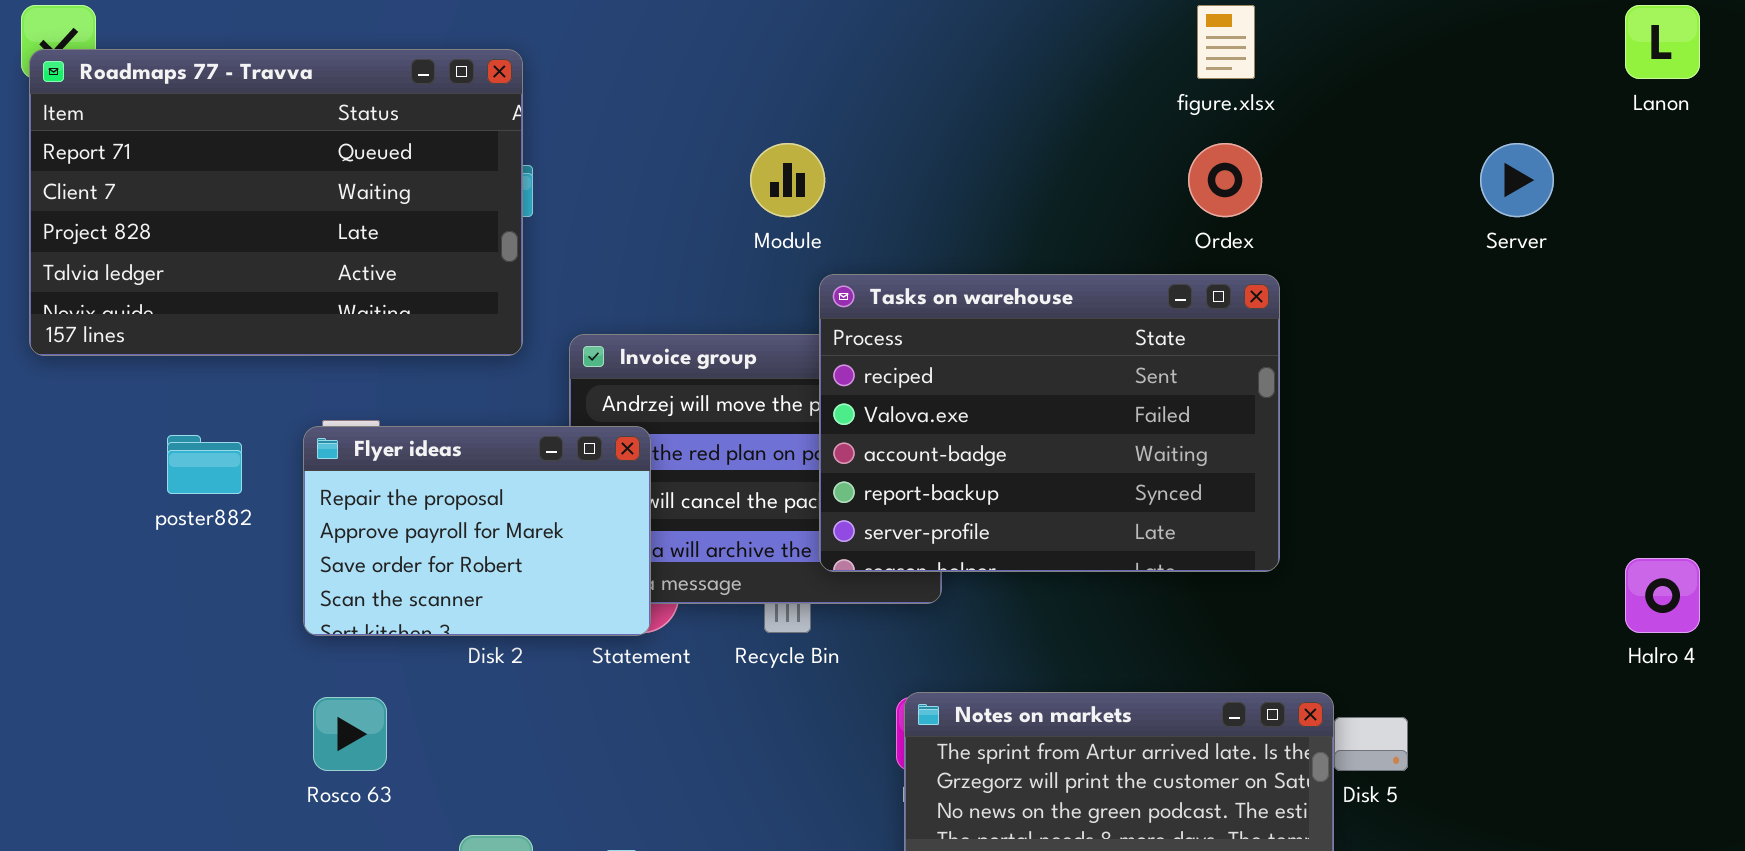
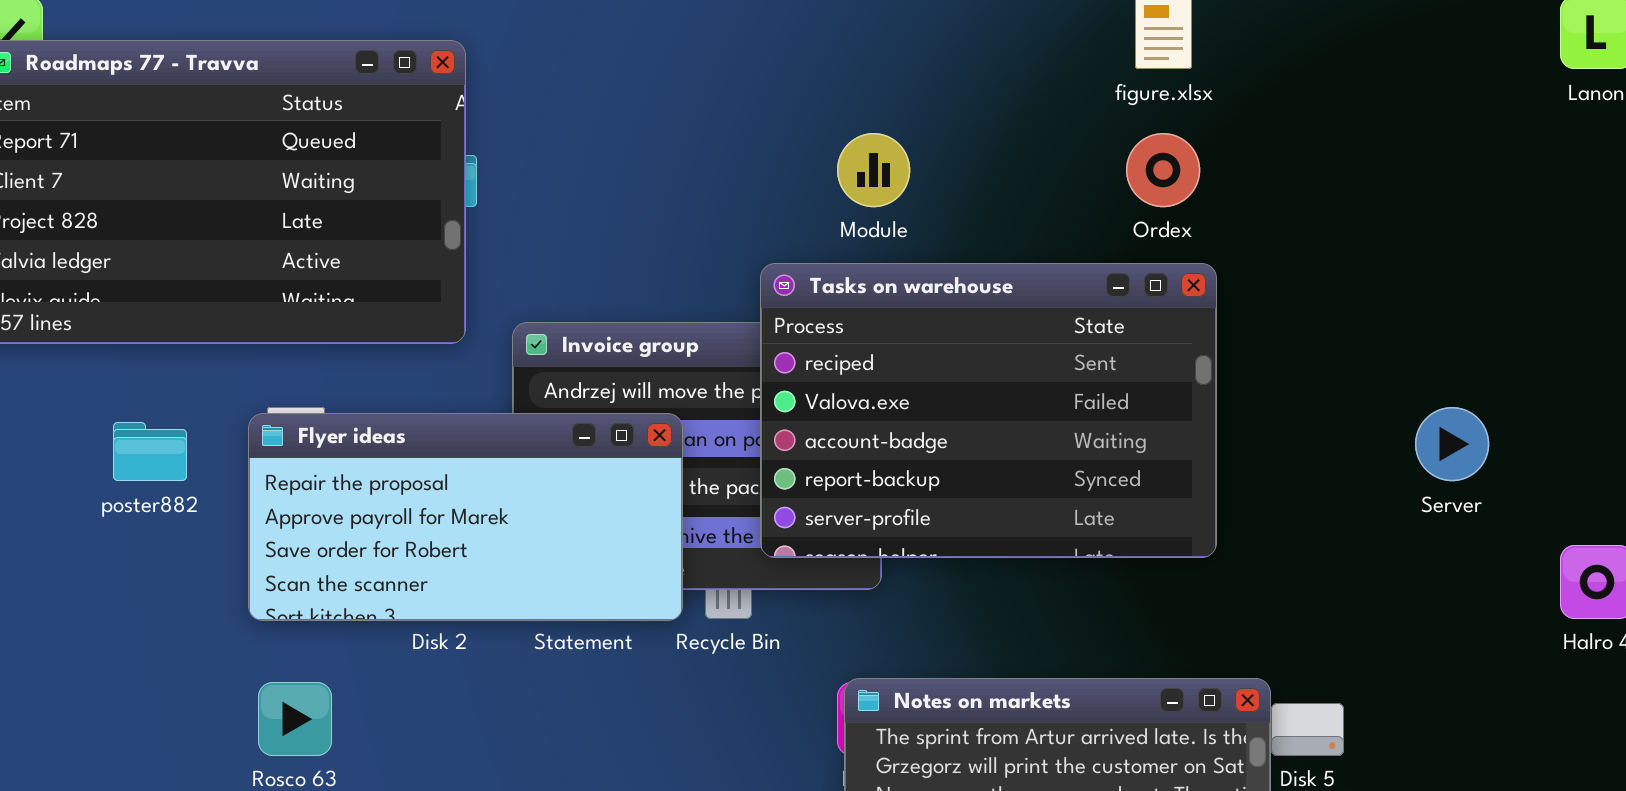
Module: [750,143,825,217] -> [837,133,910,207], moved
Server: [1480,143,1554,217] -> [1415,407,1489,481], moved
Flyer ideas: [303,426,651,636] -> [248,413,683,621], resized

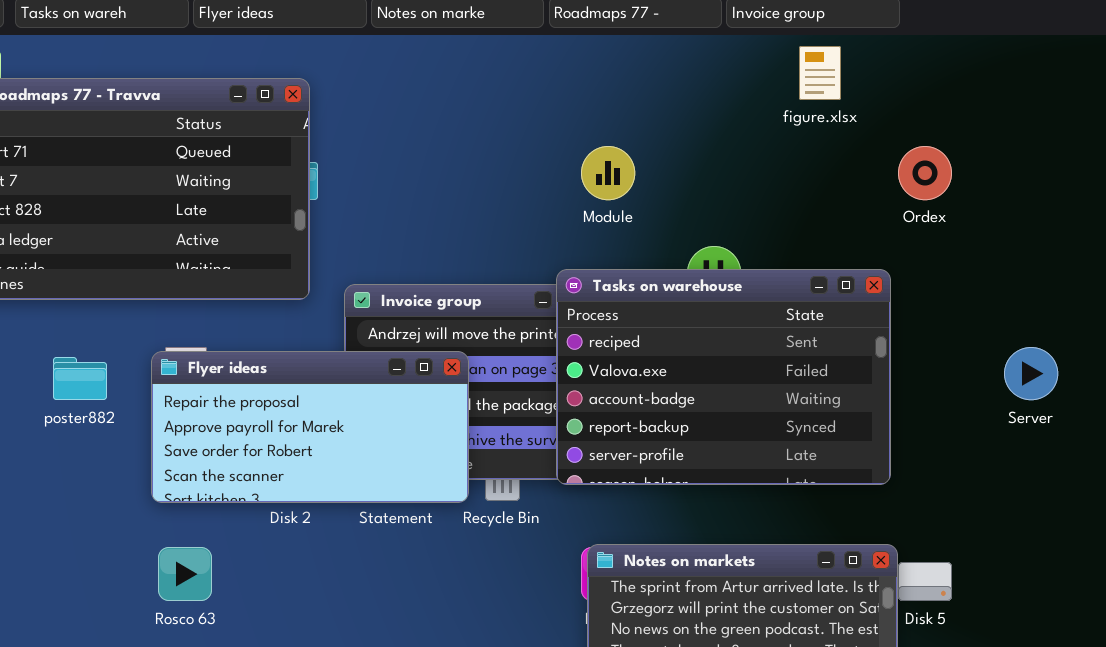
Ordex: [1126,133,1200,207] -> [898,146,952,200], moved
Tasks on warehouse: [760,263,1217,558] -> [556,269,891,485], moved

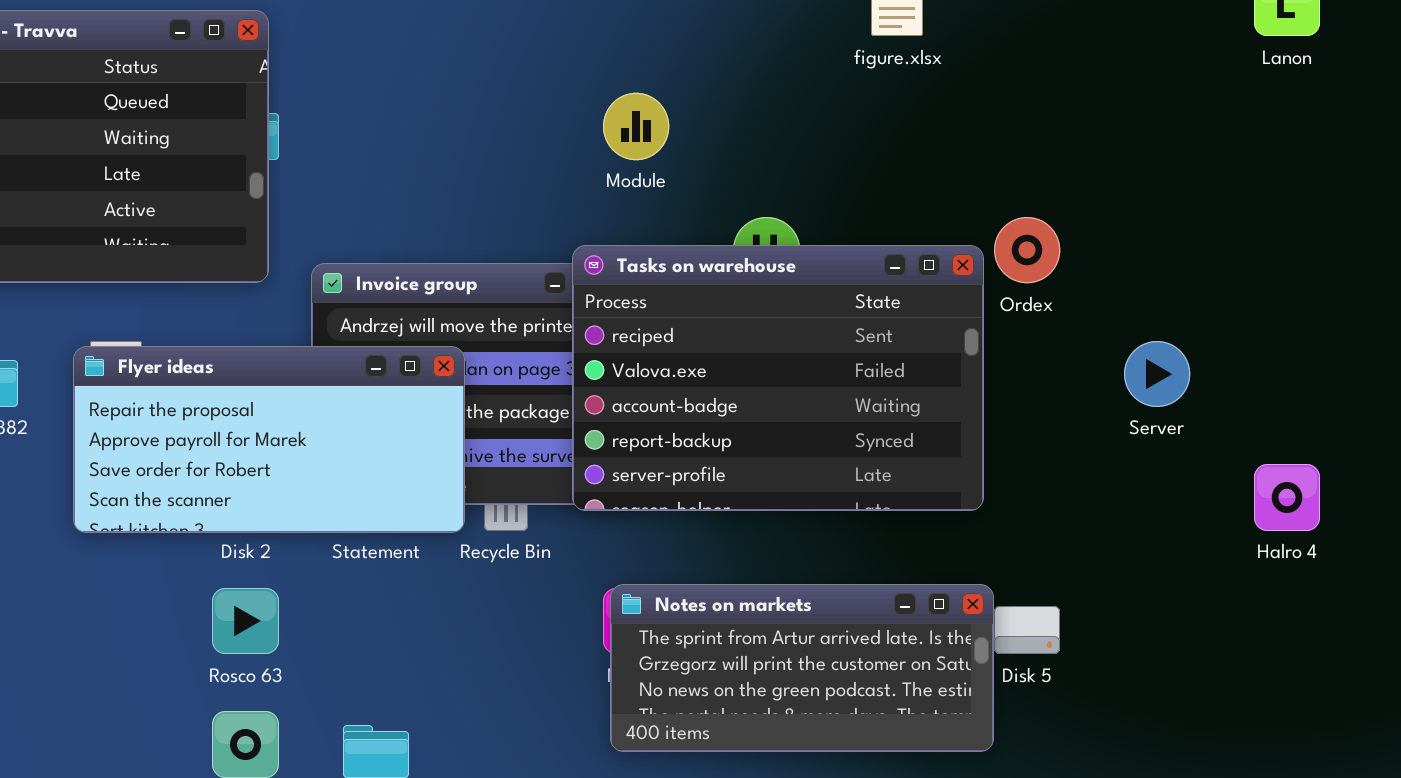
Ordex: [898,146,952,200] -> [994,217,1060,283], moved
Rosco 63: [158,547,212,601] -> [212,588,279,654], moved

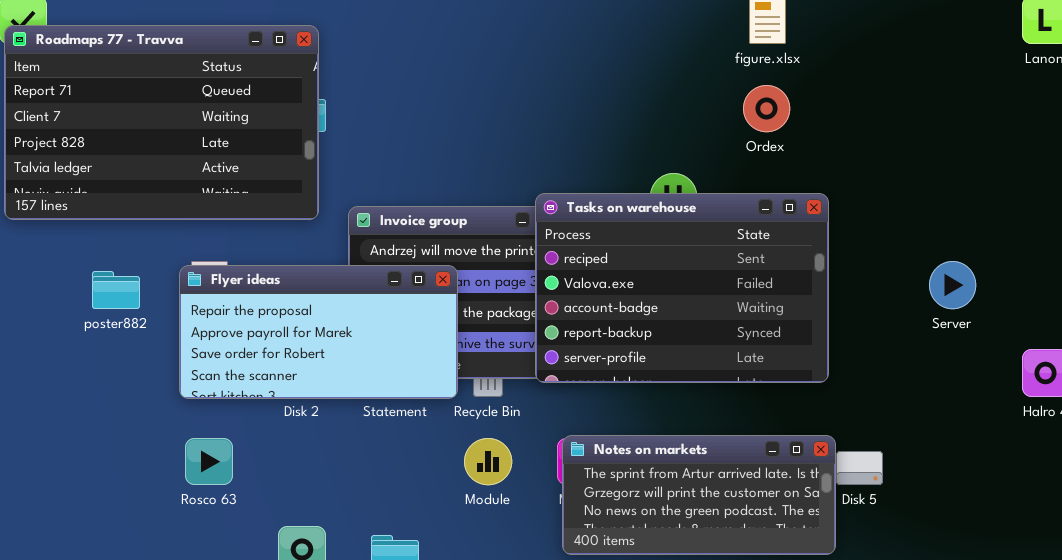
Module: [603,93,669,160] -> [464,438,512,485], moved
Ordex: [994,217,1060,283] -> [743,85,790,132], moved
Rosco 63: [212,588,279,654] -> [185,438,233,485], moved

